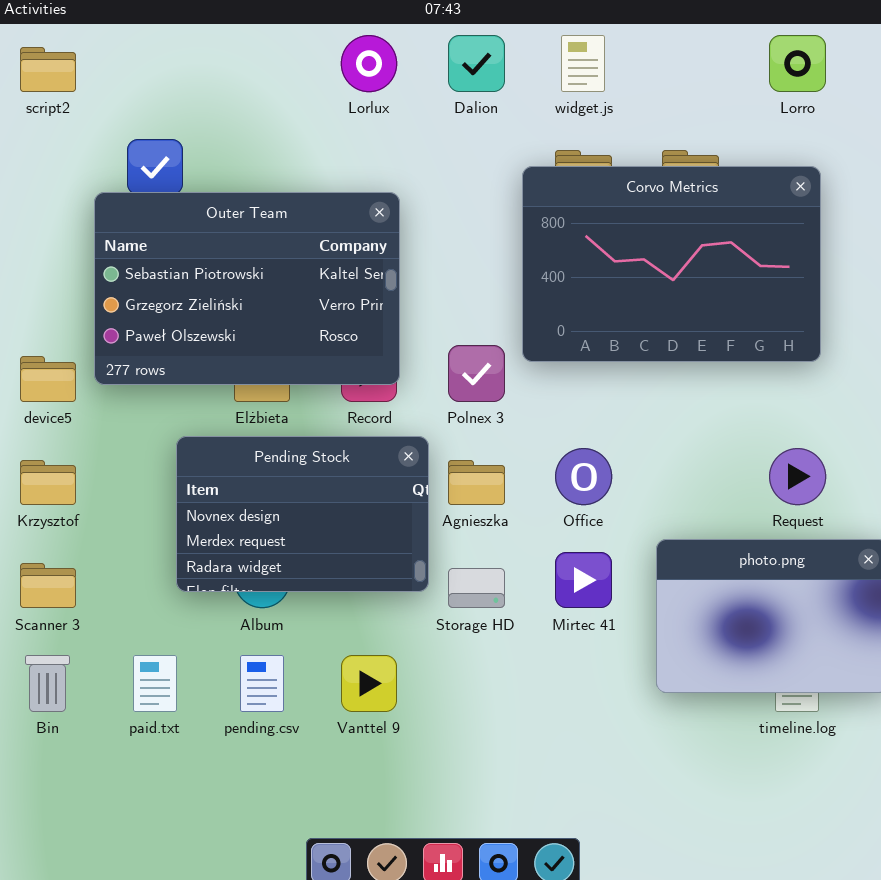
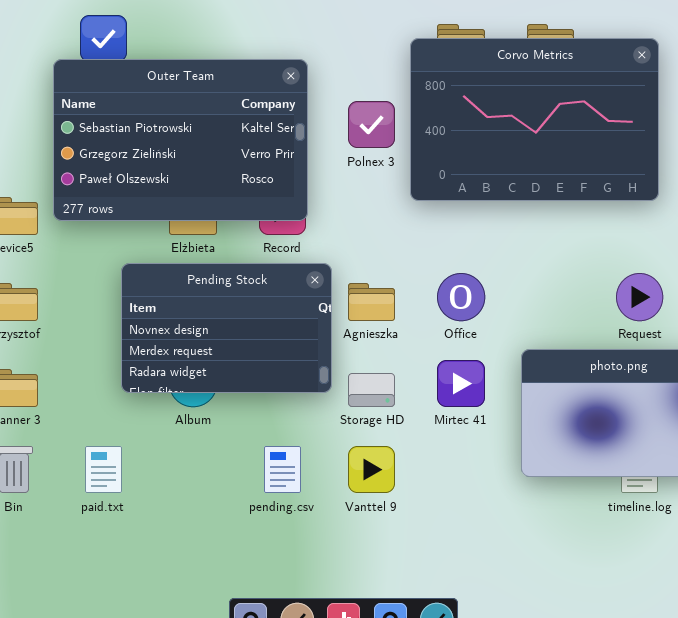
Polnex 3: [448,345,505,402] -> [348,101,395,148], moved
pending.csv: [240,655,284,712] -> [264,446,301,493], moved
Vanttel 9: [341,655,397,712] -> [348,446,395,493], moved

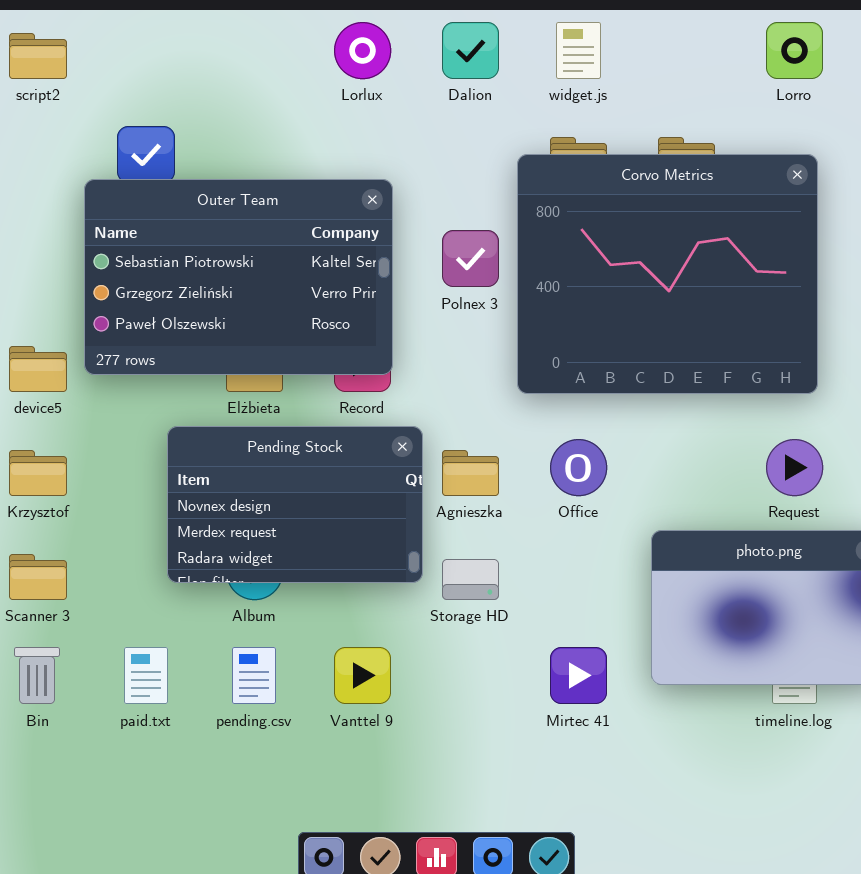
Corvo Metrics: [410,38,659,201] -> [517,154,818,394], resized
Mirtec 41: [437,360,485,407] -> [550,647,607,704], moved
pending.csv: [264,446,301,493] -> [232,647,276,704], moved
Vanttel 9: [348,446,395,493] -> [334,647,391,704], moved

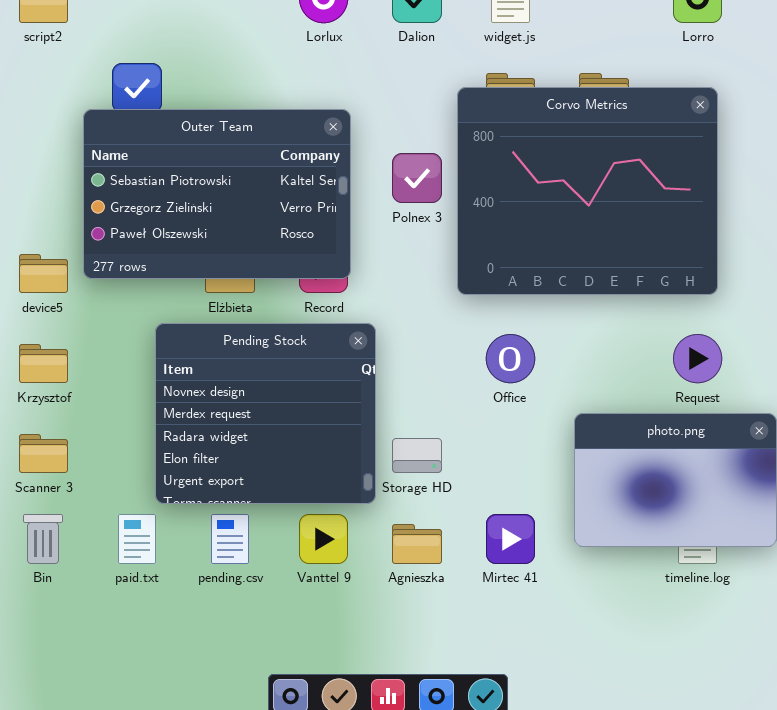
Pending Stock: [167,426,423,583] -> [155,323,376,504], resized
Agnieszka: [442,450,499,496] -> [392,524,442,564], moved

